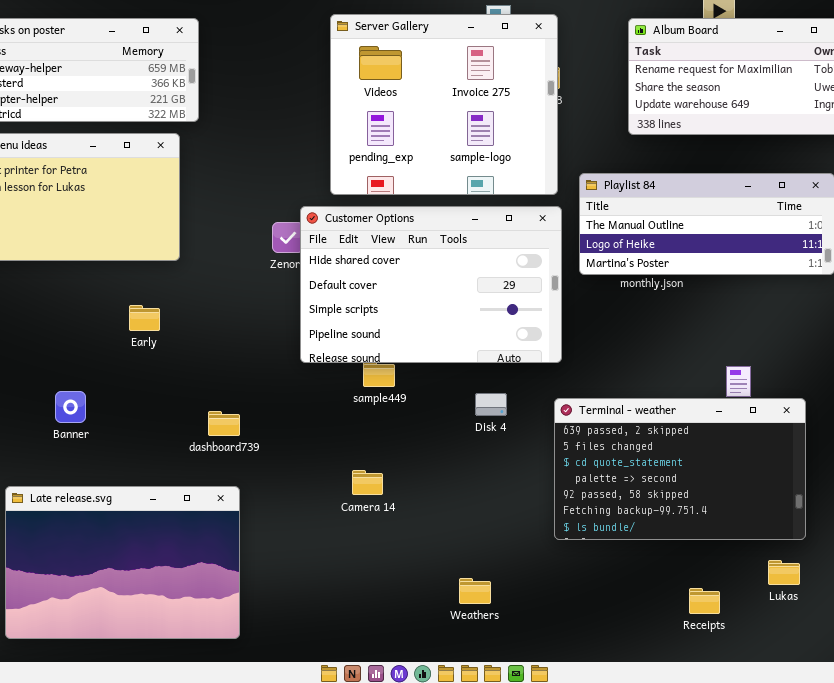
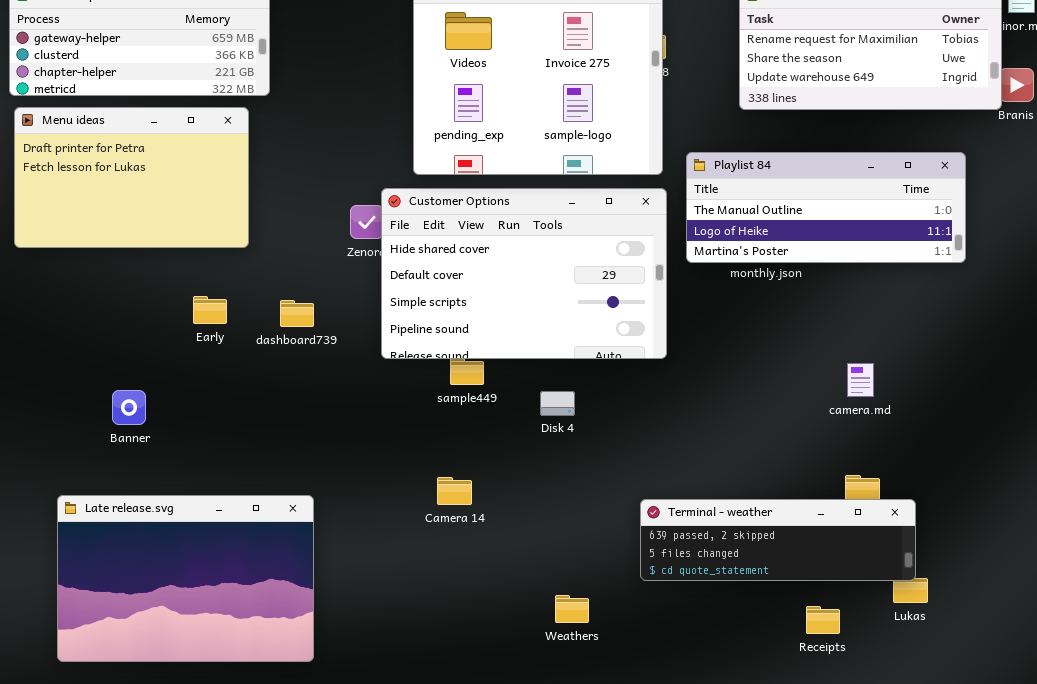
Disk 4: [475,393,507,416] -> [540,391,575,416], moved
Terminal - weather: [554,398,806,540] -> [640,499,916,581], moved, resized
dashboard739: [208,411,240,436] -> [280,300,314,327], moved

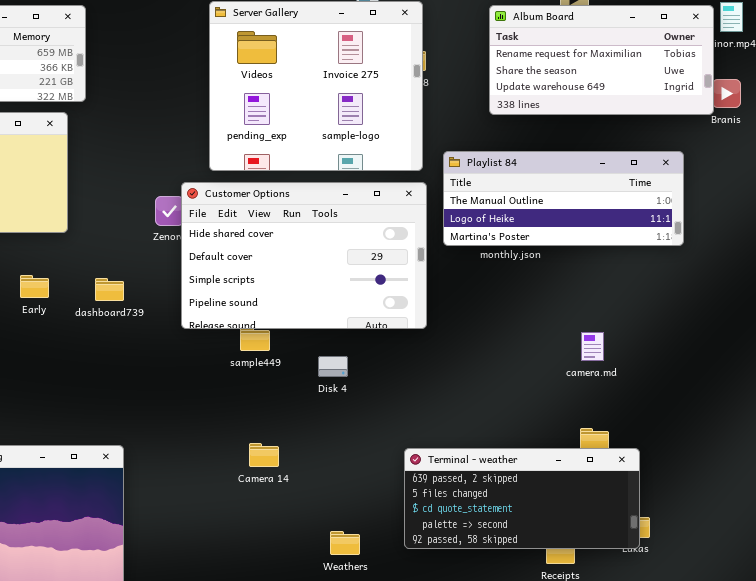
Camera 14: [437,477,472,505] -> [249,443,279,467], moved
Terminal - weather: [640,499,916,581] -> [404,448,640,549], resized

